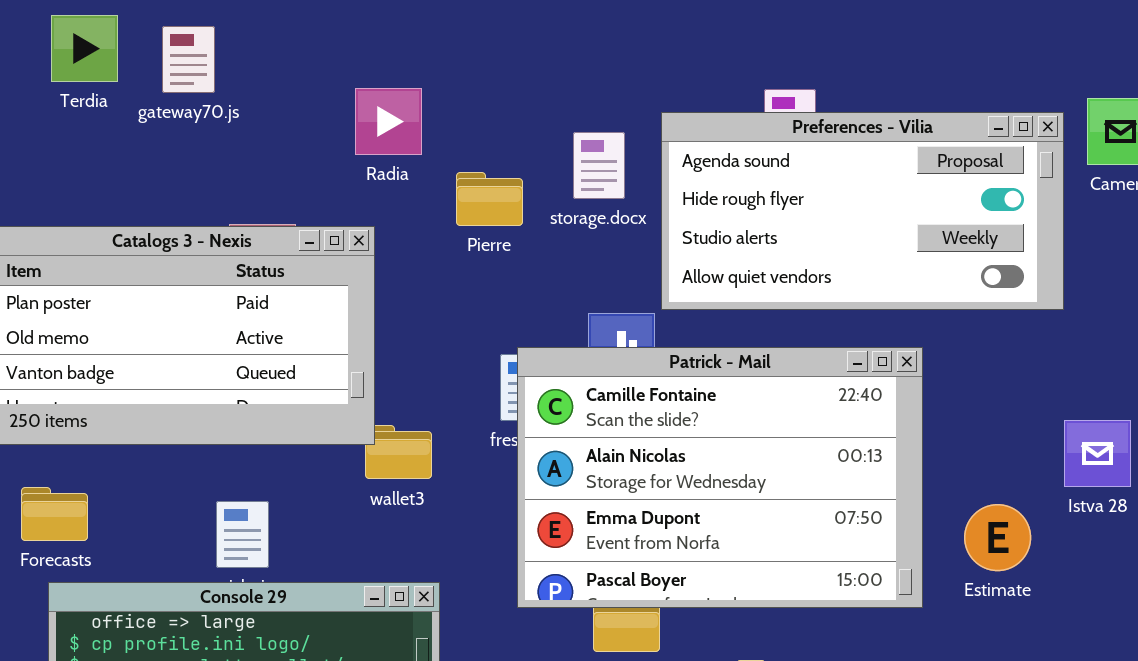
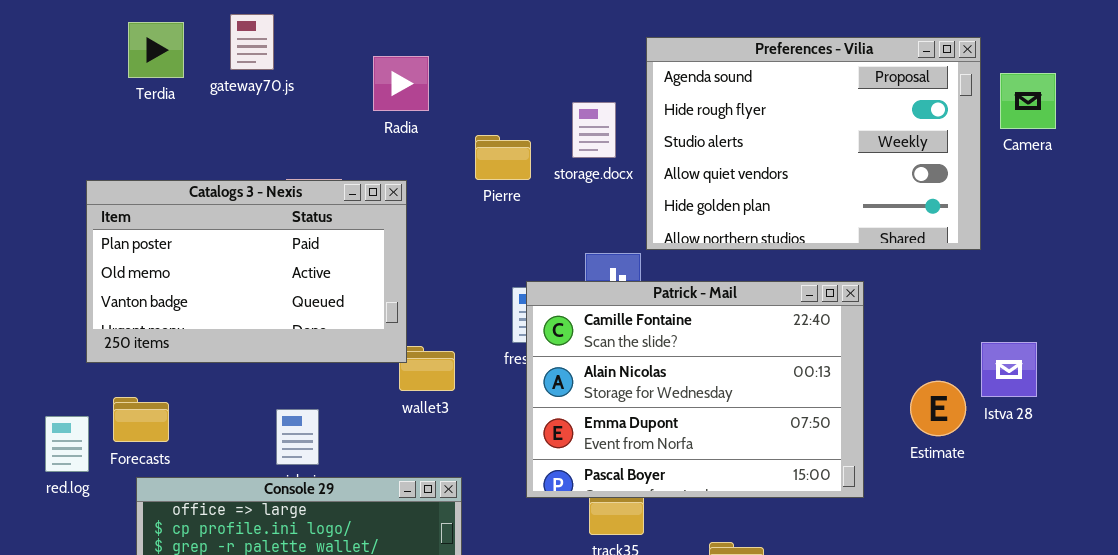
Terdia: [51,15,118,82] -> [128,22,184,78], moved
Radia: [355,88,422,155] -> [373,56,429,111], moved
Preferences - Vilia: [661,112,1064,310] -> [646,37,981,250], resized
Estimate: [964,504,1031,571] -> [910,381,966,436], moved

